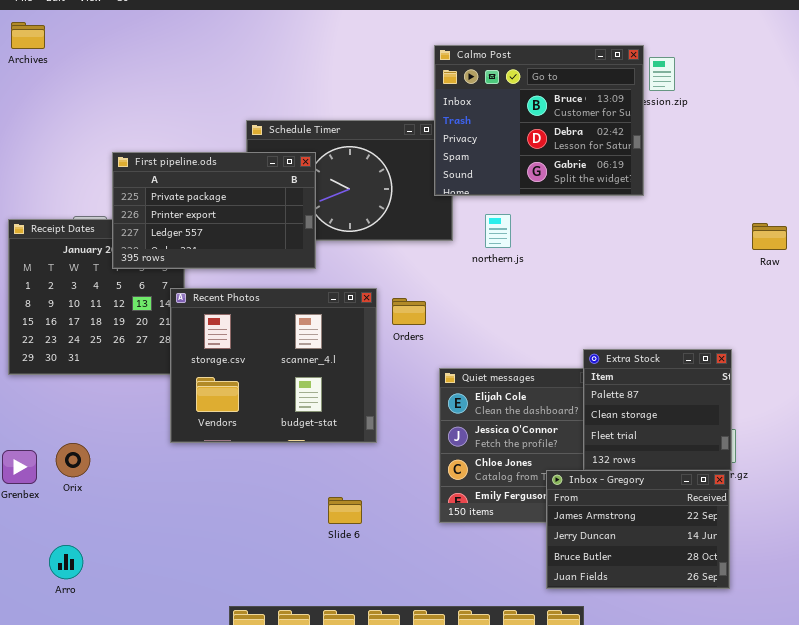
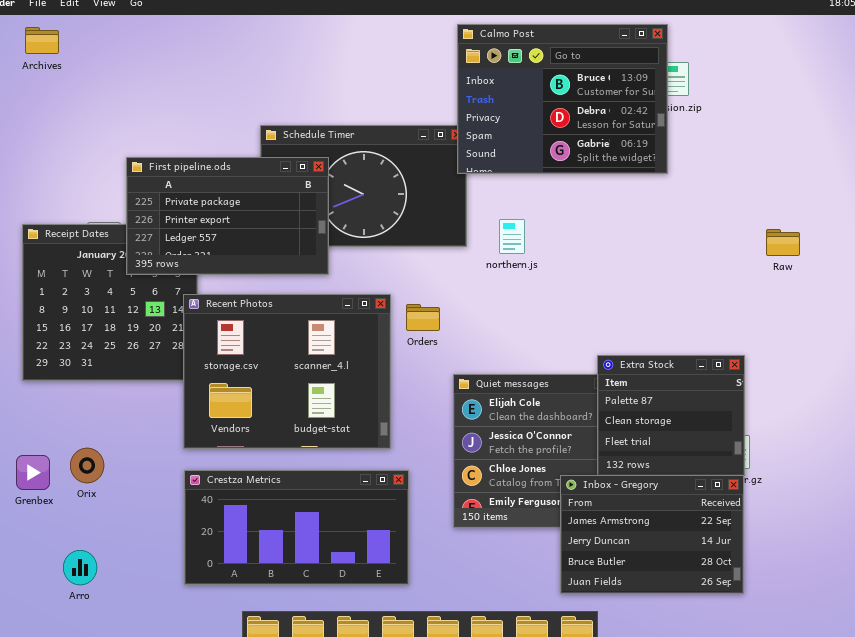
Calmo Post: [434,45,644,196] -> [457,24,668,174], moved
Crestza Metrics: none -> [184,470,409,585], opened

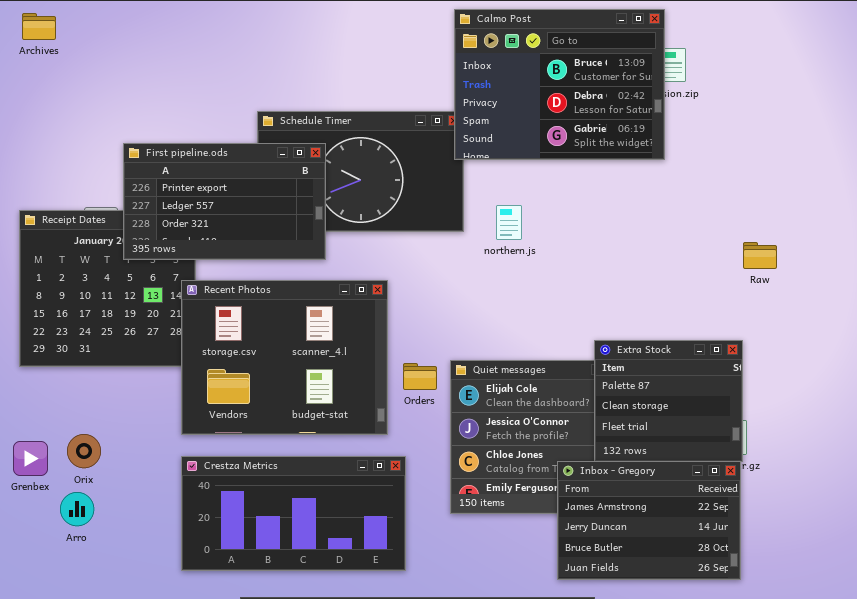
First pipeline.ods: [126,157,329,275] -> [123,143,326,260], scrolled down 1 row
Raw: [766,229,800,256] -> [743,242,777,269], moved
Orders: [406,304,440,331] -> [403,363,437,390], moved
Arro: [63,550,97,585] -> [60,492,94,526], moved

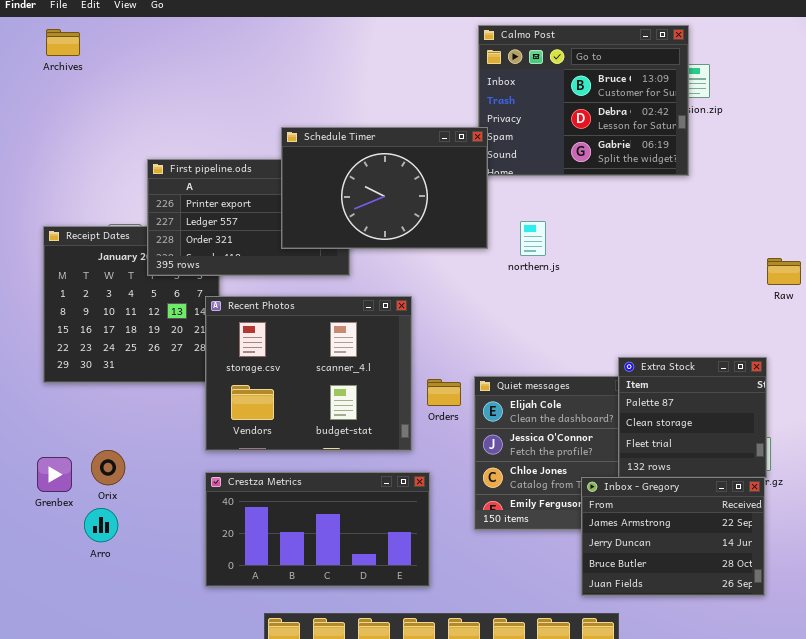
Schedule Timer: [257,111,464,232] -> [281,127,488,249], raised

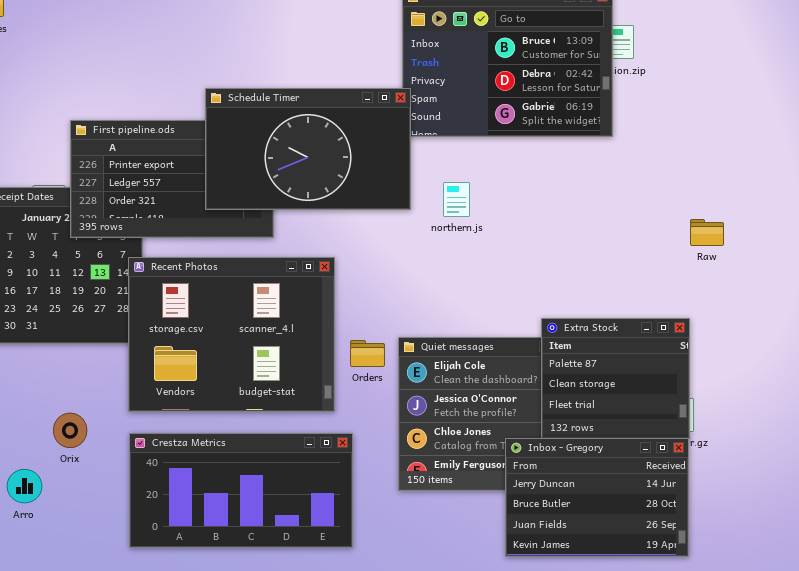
Orix: [91,450,125,485] -> [53,413,87,448], moved
Inbox - Gregory: [581,477,765,596] -> [505,438,689,557], scrolled down 1 row

